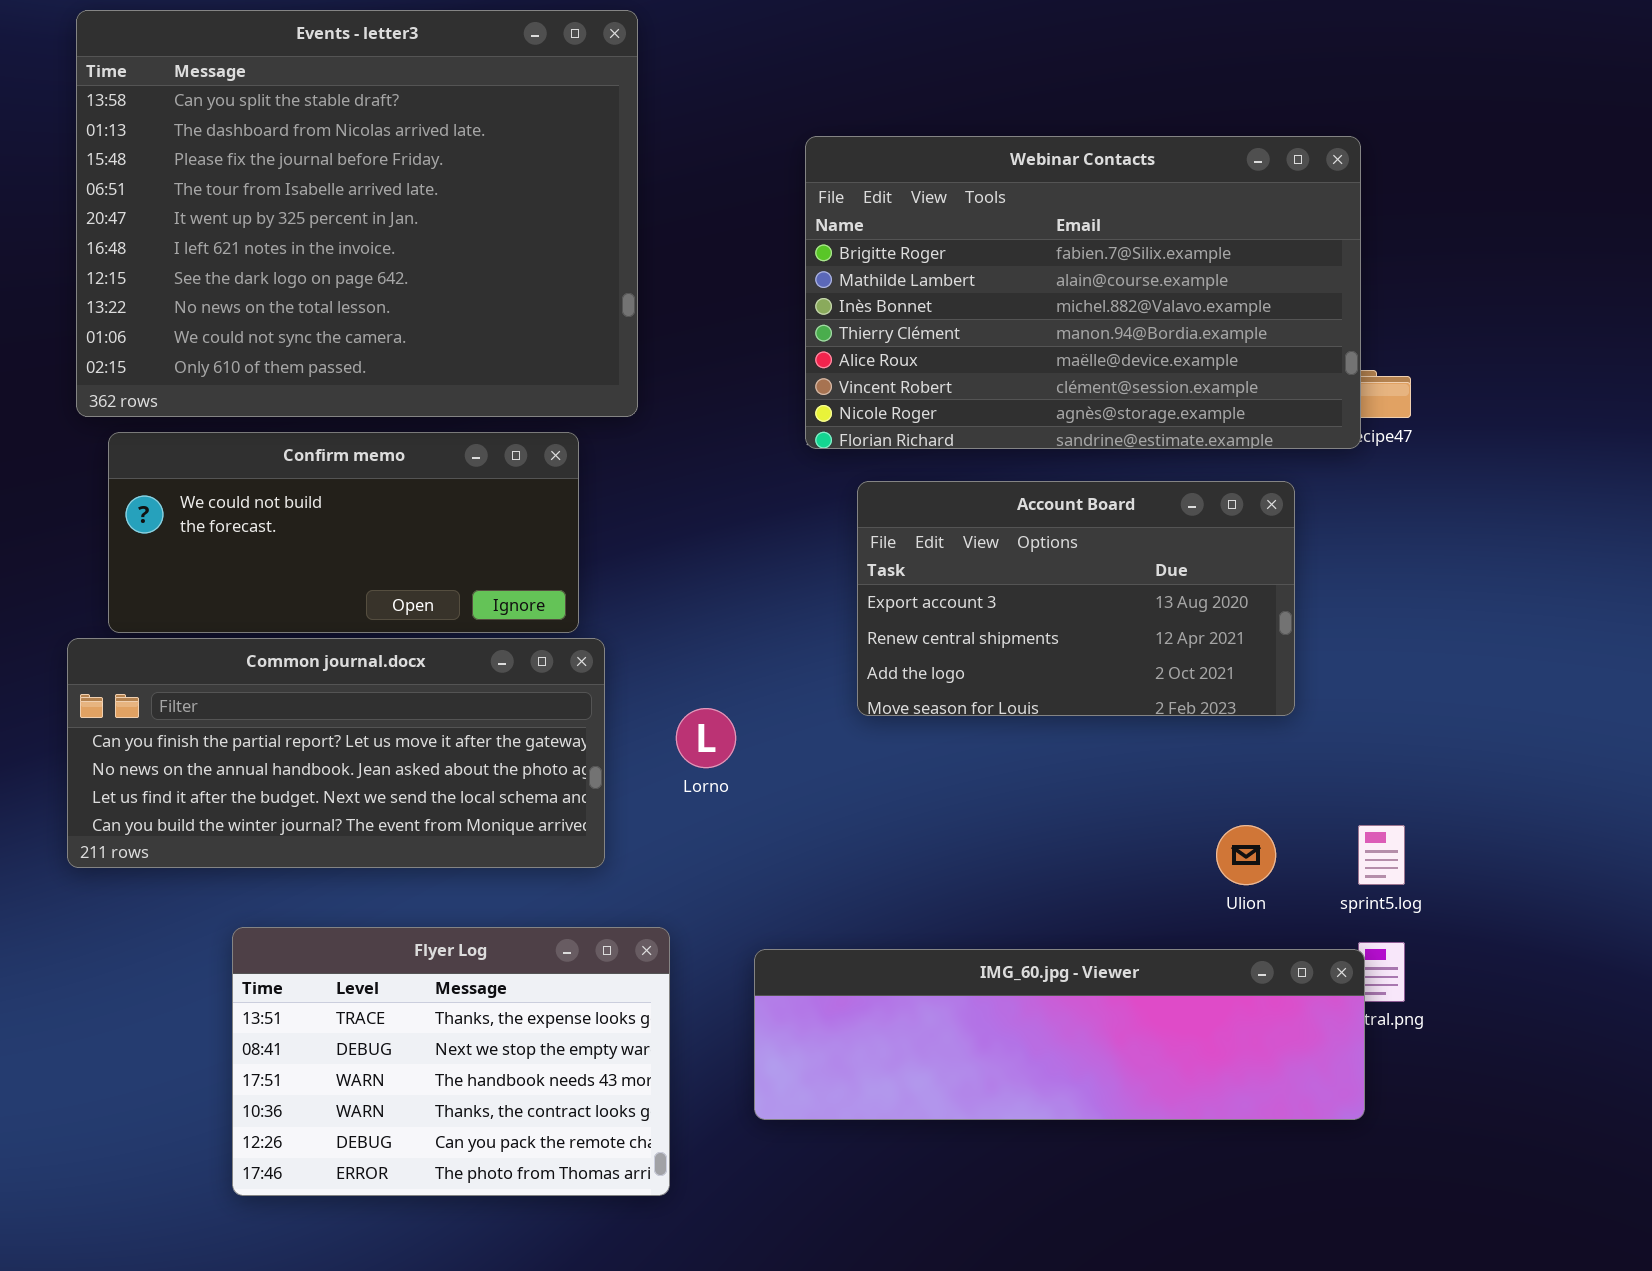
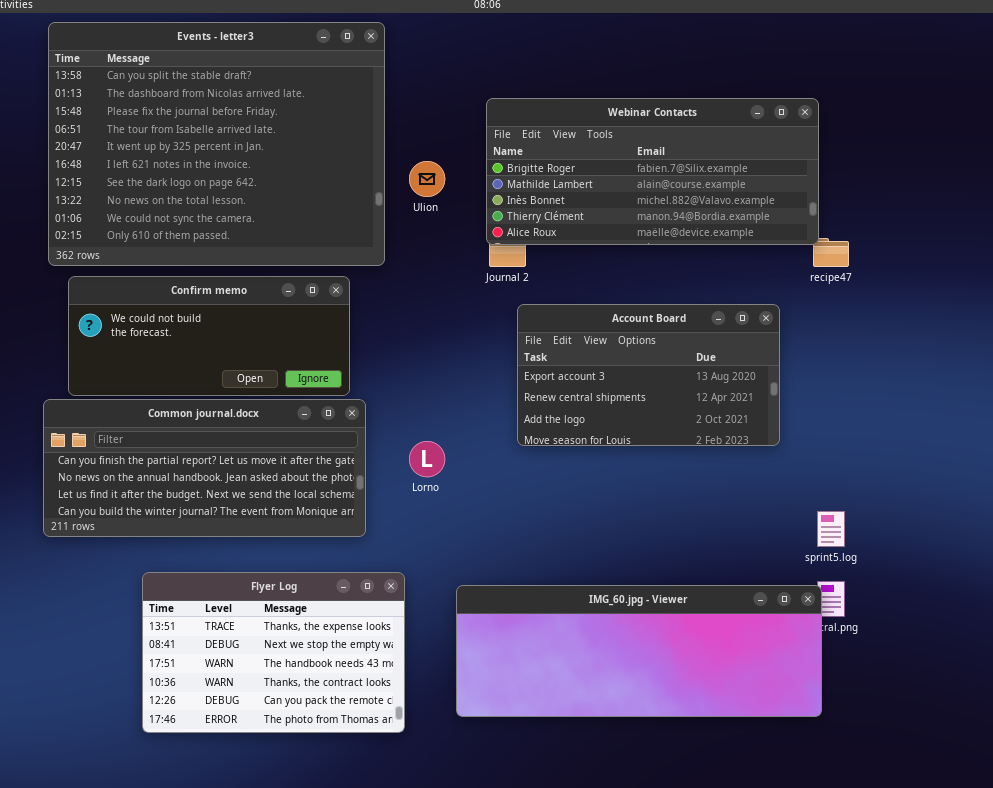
Webinar Contacts: [805,136,1361,449] -> [486,98,819,245], resized
Ulion: [1216,825,1276,885] -> [409,161,445,197], moved
IMG_60.jpg - Viewer: [754,949,1365,1120] -> [456,585,822,717], resized

